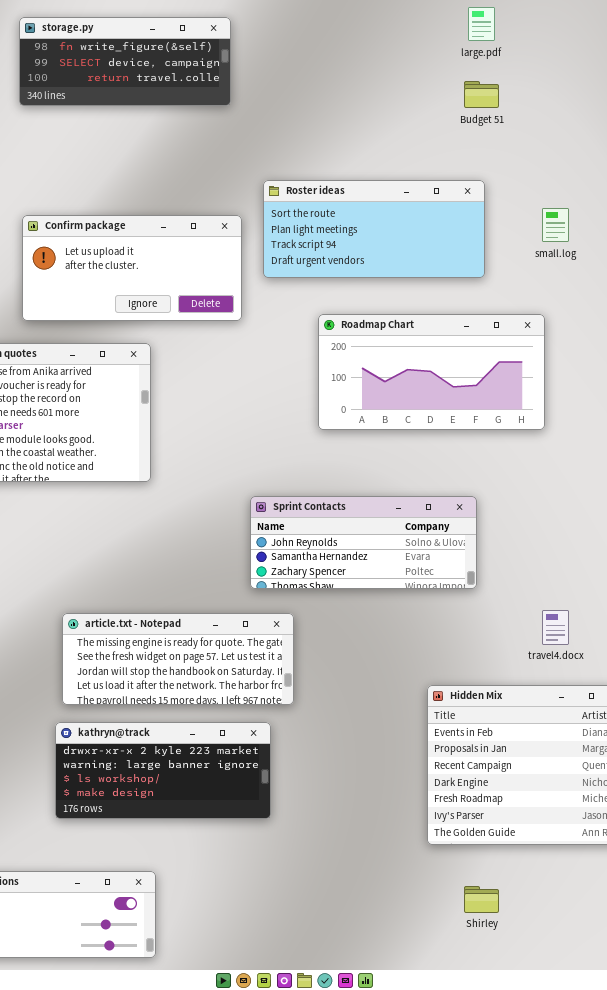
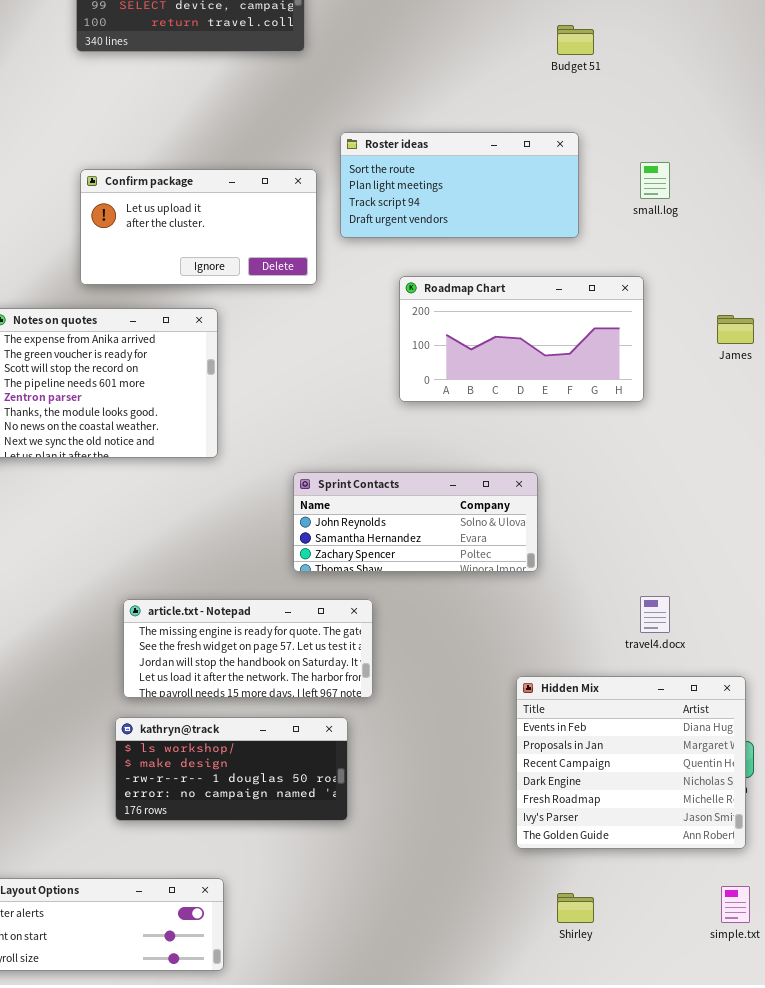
Sprint Contacts: [250,496,477,589] -> [293,472,538,572], moved
kathryn@track: [55,722,271,819] -> [115,717,348,821], scrolled down 2 rows

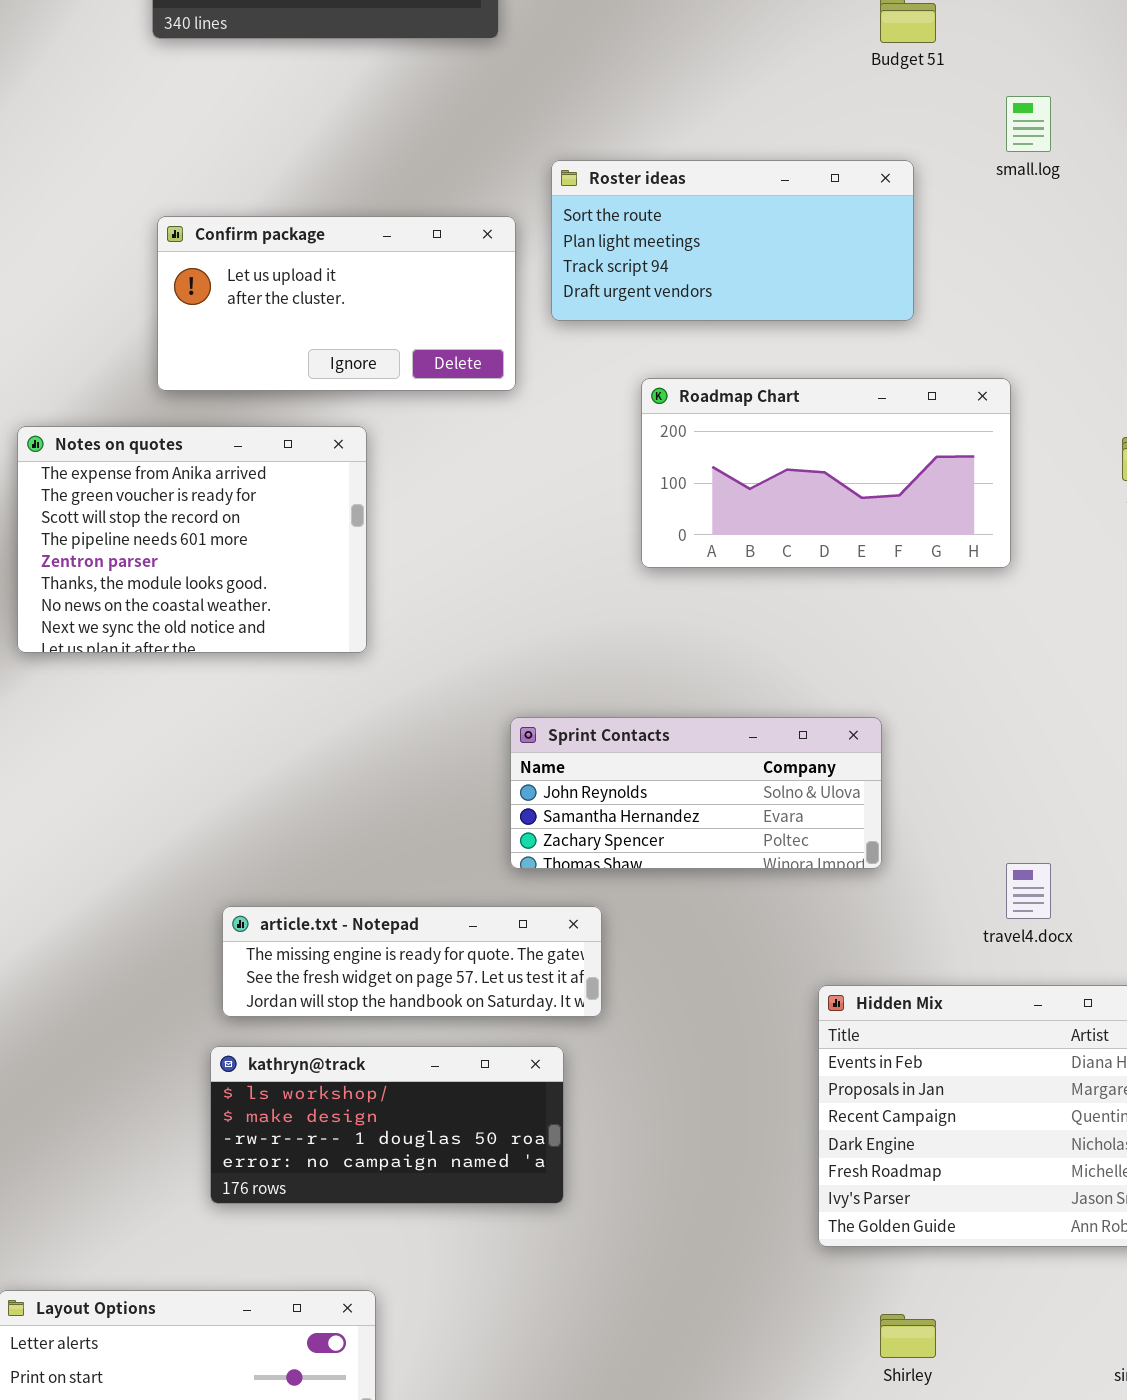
small.log: [640,162,670,199] -> [1006,96,1051,152], moved
Sprint Contacts: [293,472,538,572] -> [510,717,882,869], moved
article.txt - Notepad: [123,599,373,698] -> [222,906,602,1017], resized

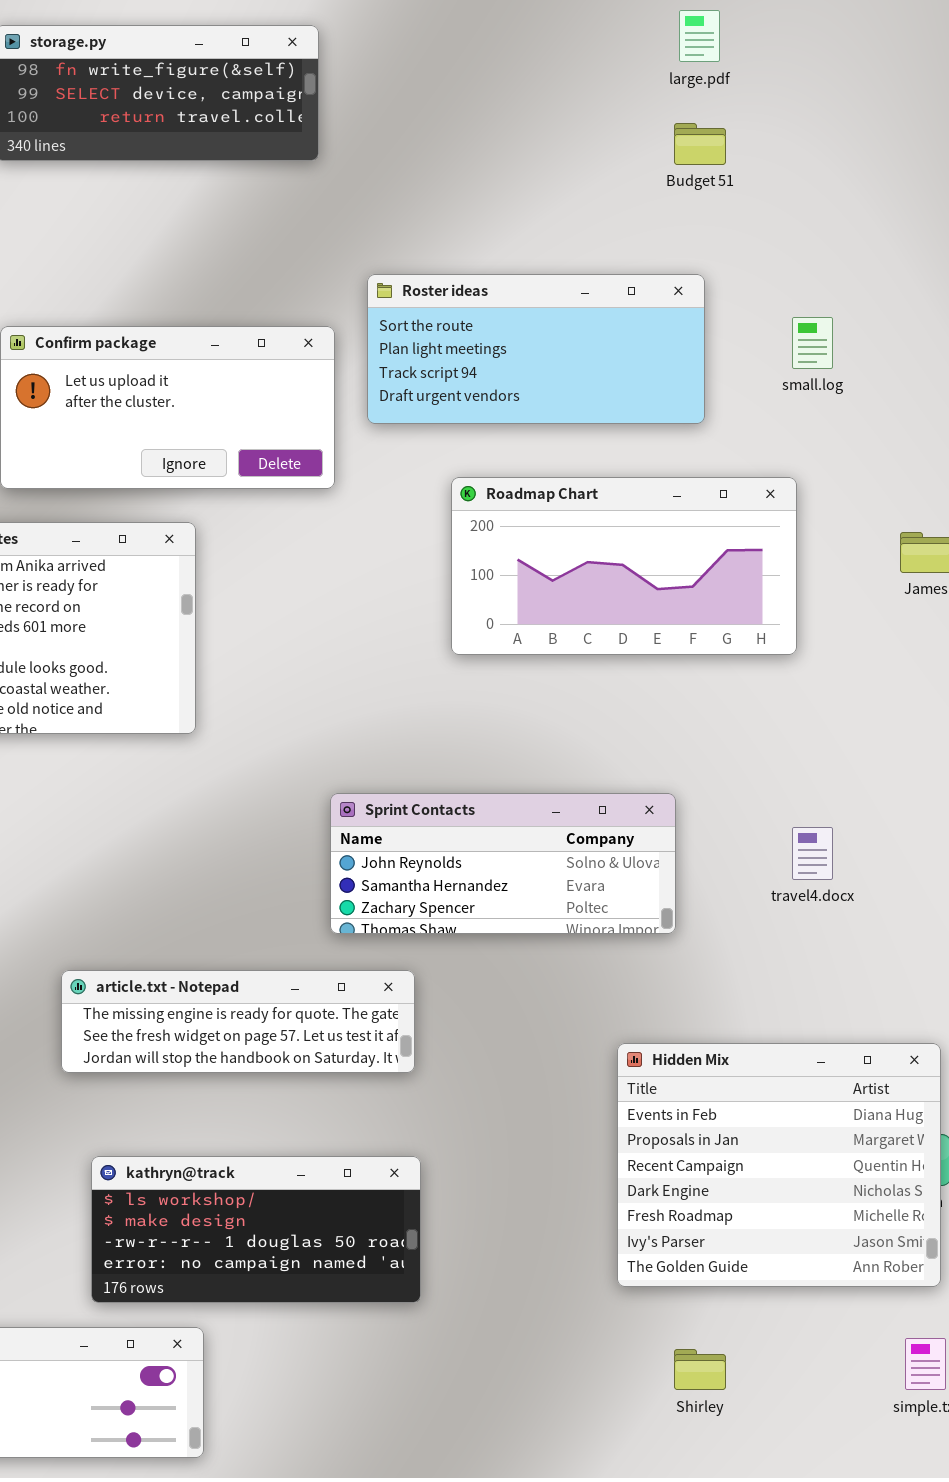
small.log: [1006,96,1051,152] -> [792,317,833,369], moved
travel4.docx: [1006,863,1051,919] -> [792,827,833,880], moved
kathryn@track: [210,1046,564,1204] -> [91,1156,421,1303], moved

